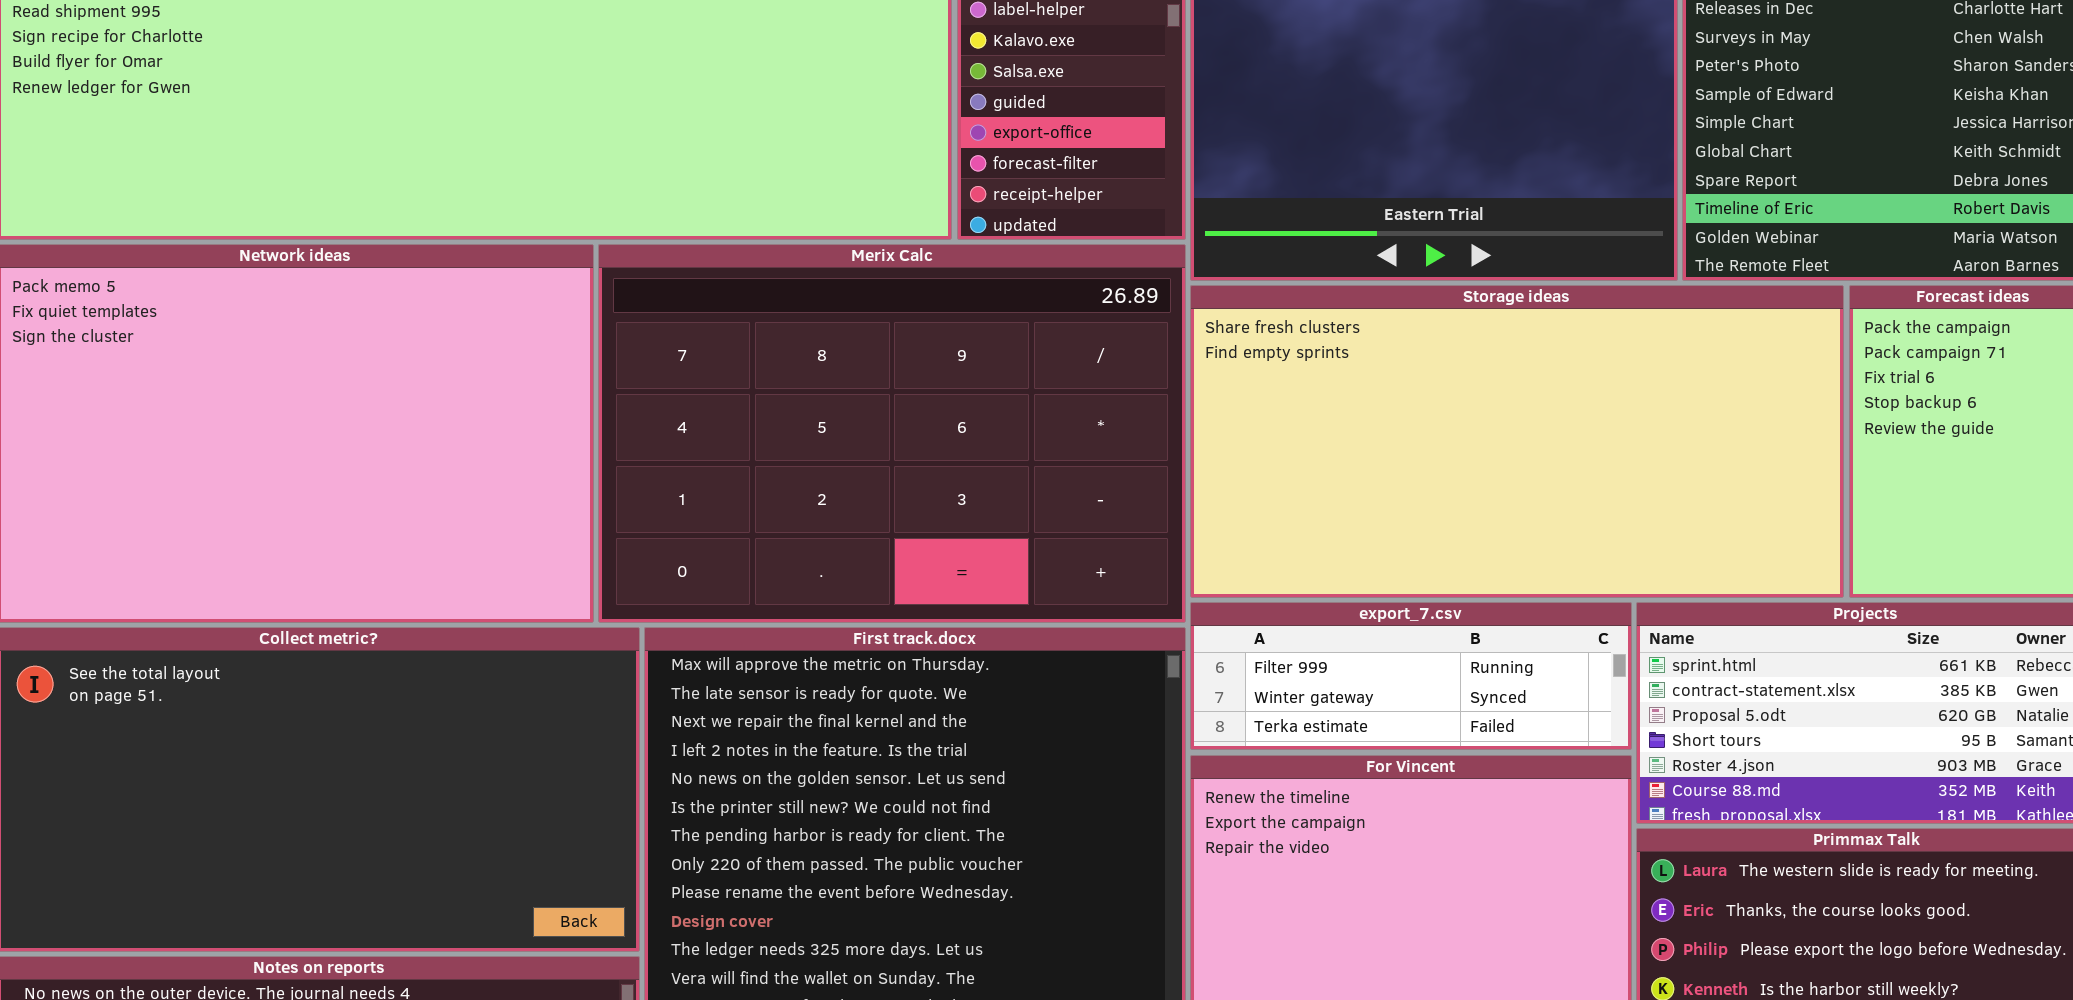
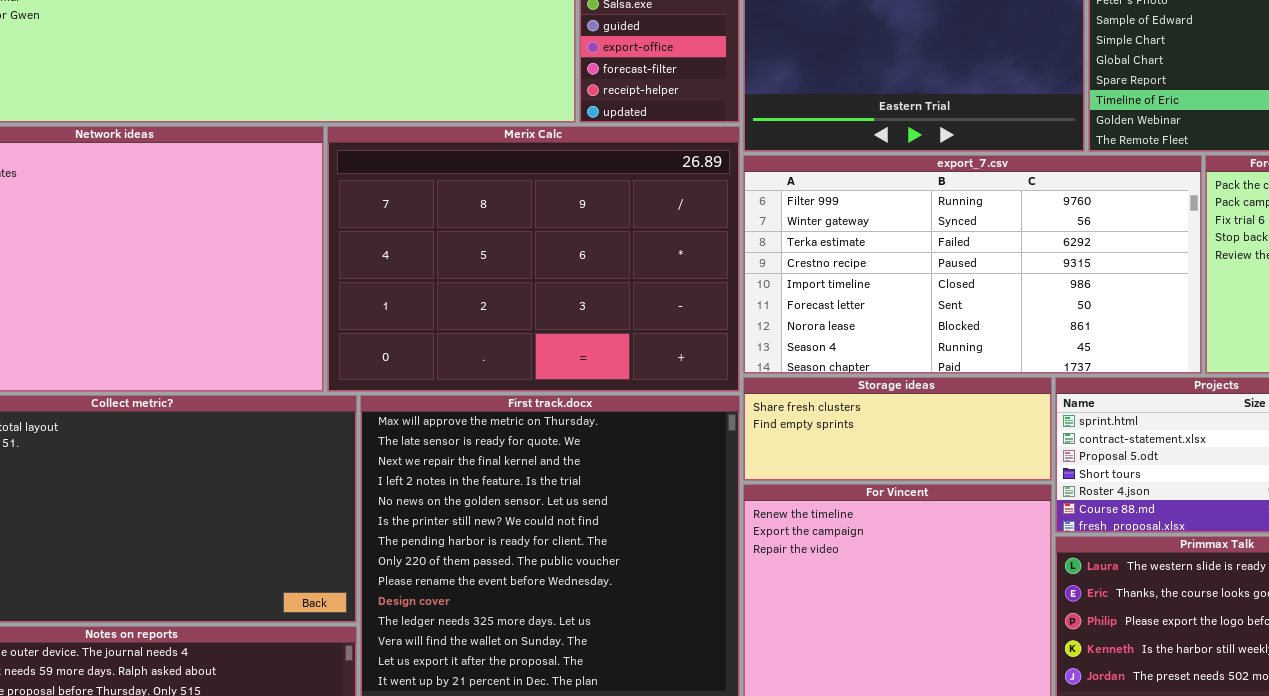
Storage ideas: [1190,285,1844,598] -> [743,377,1052,481], moved, resized
export_7.csv: [1190,602,1632,750] -> [743,155,1202,374], moved, resized

